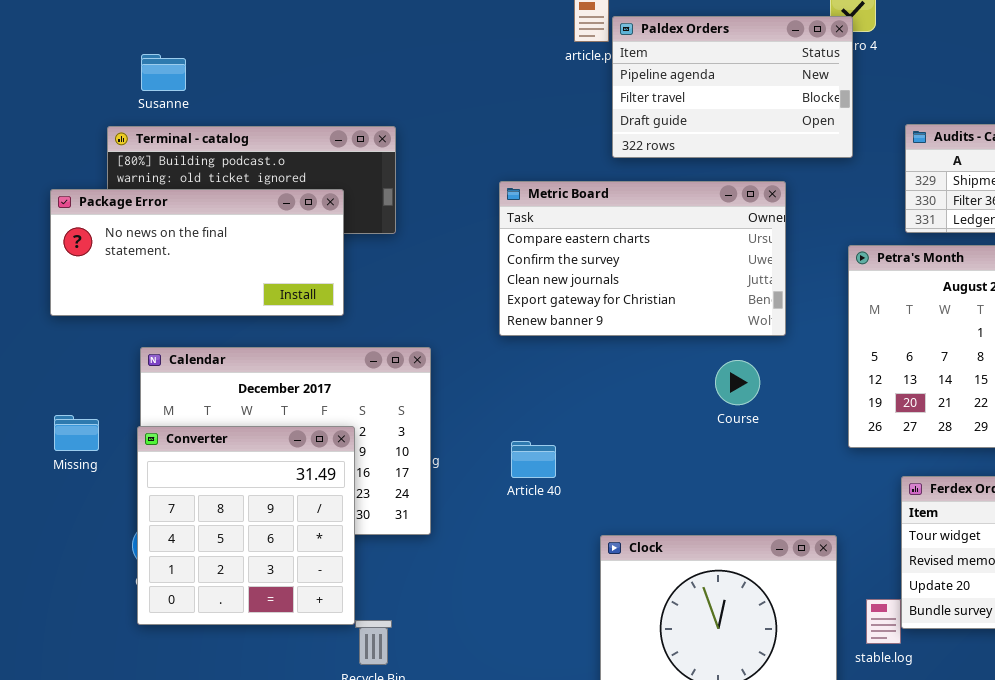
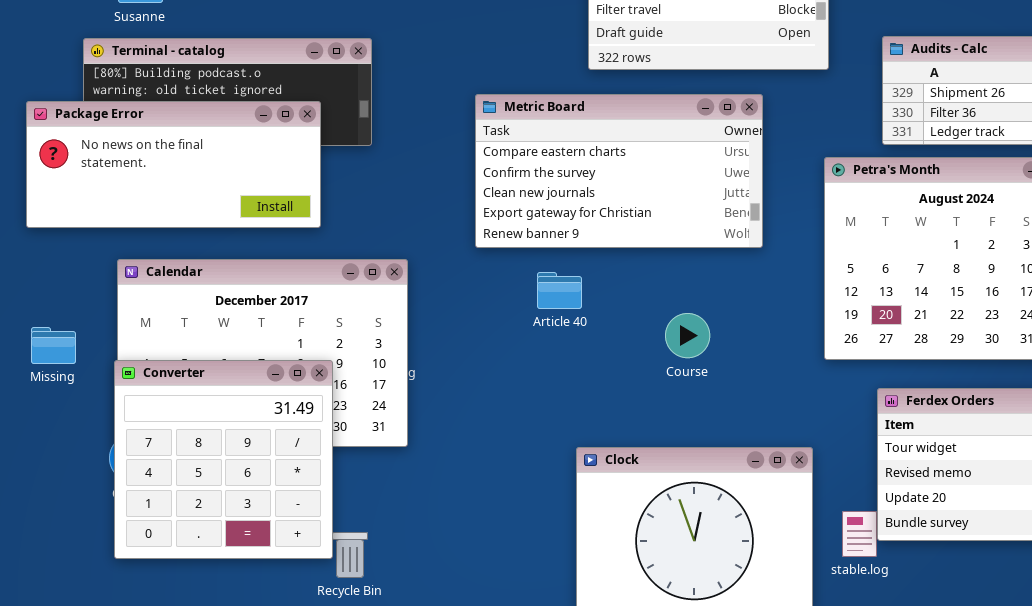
Course: [715,360,760,405] -> [665,313,710,358], moved
Converter: [137,426,355,625] -> [114,360,333,559], moved
Article 40: [511,441,556,478] -> [537,272,582,309], moved

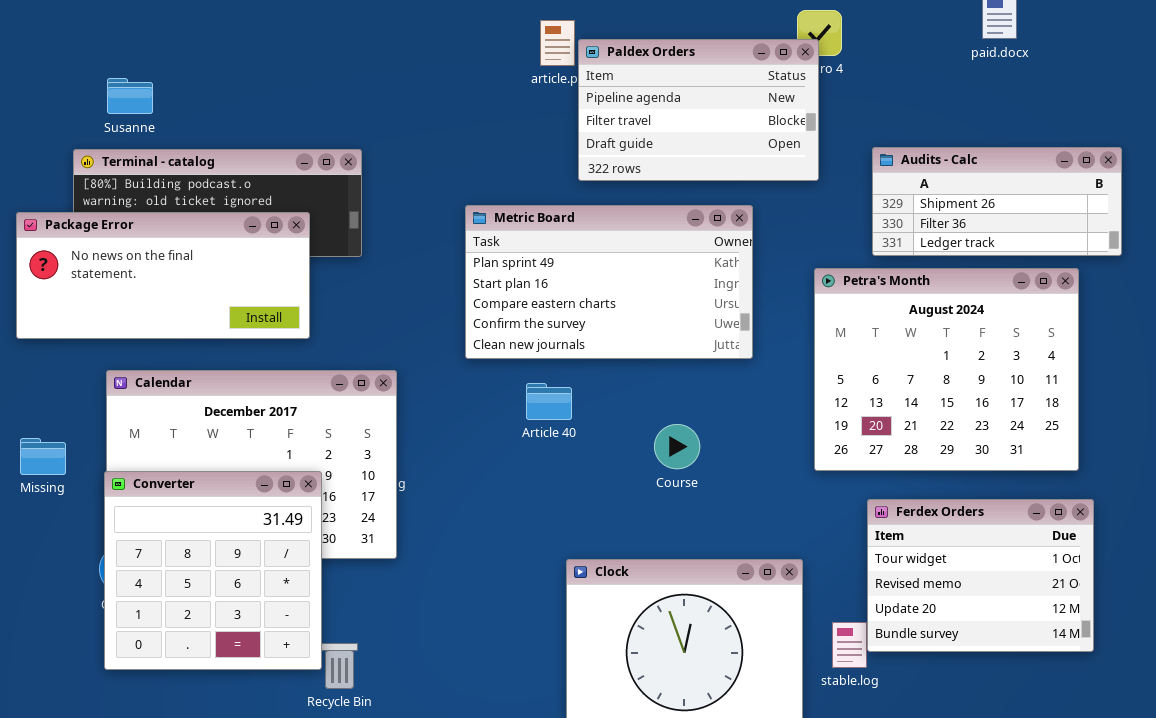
Metric Board: [475,94,763,248] -> [465,205,753,359], scrolled up 2 rows

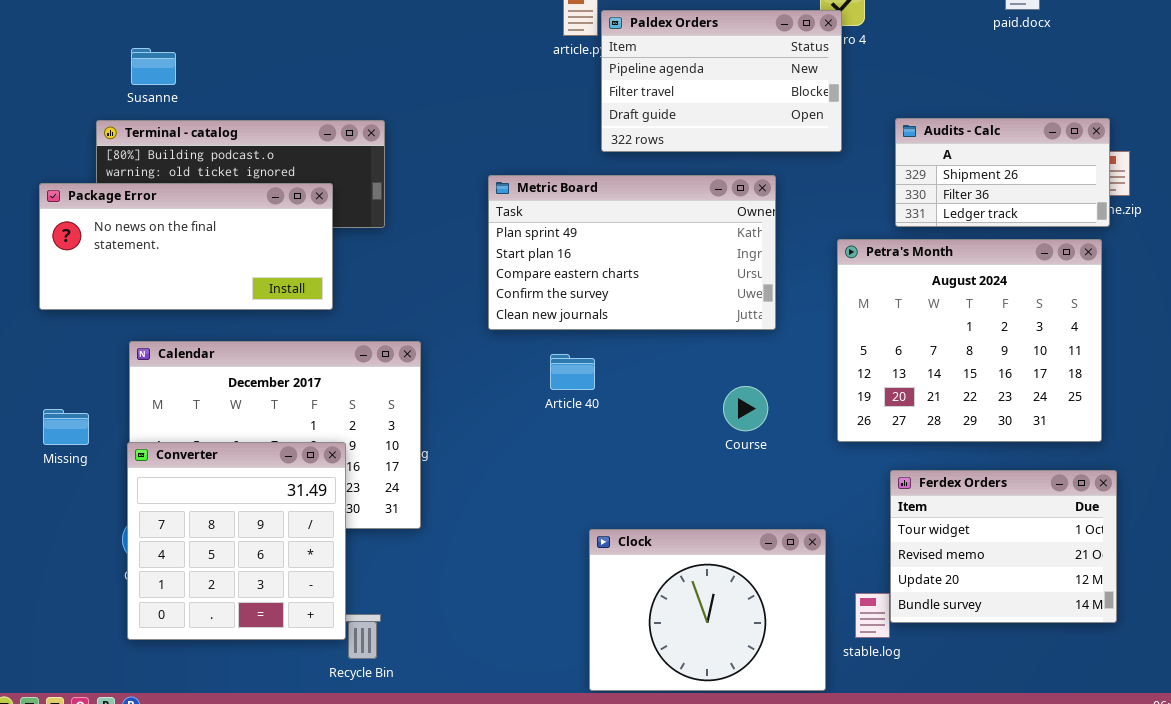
Audits - Calc: [872,147,1122,256] -> [895,118,1110,227], resized
Course: [654,424,700,469] -> [723,386,768,431], moved

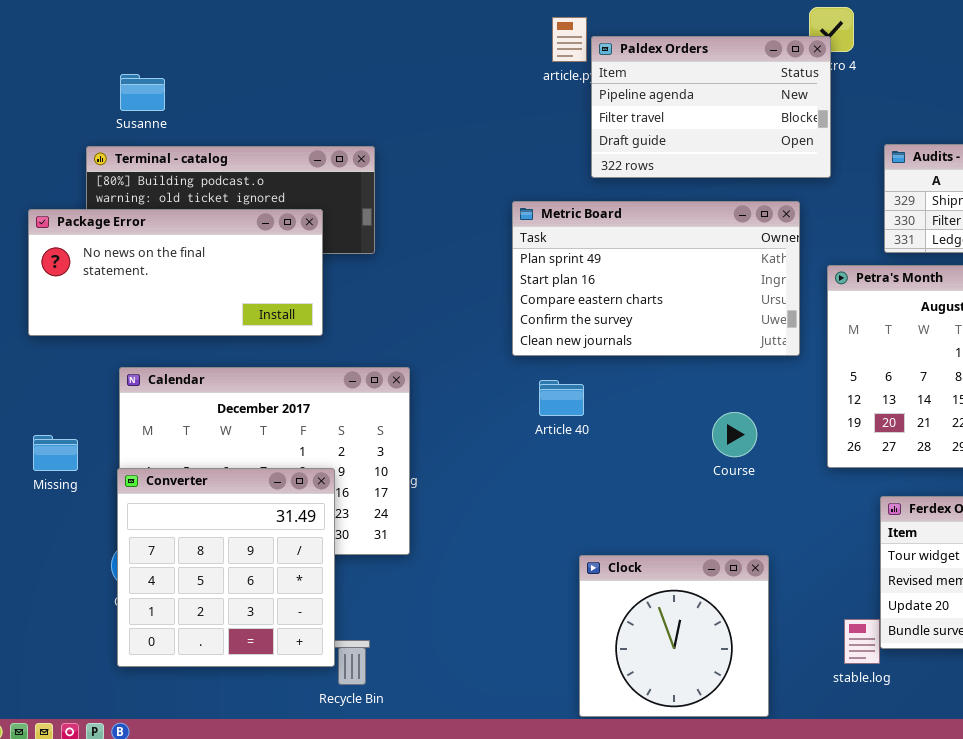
Metric Board: [488,175,776,330] -> [512,201,800,356], moved
Clock: [589,529,826,691] -> [579,555,769,717], resized

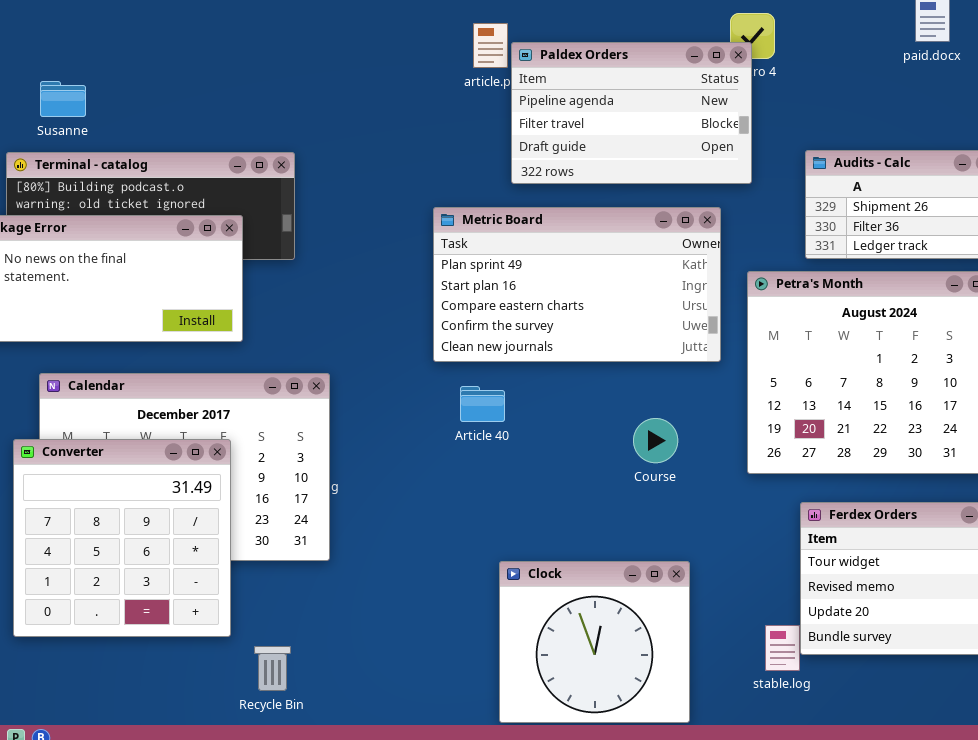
Converter: [117,468,335,667] -> [13,439,231,637], moved

